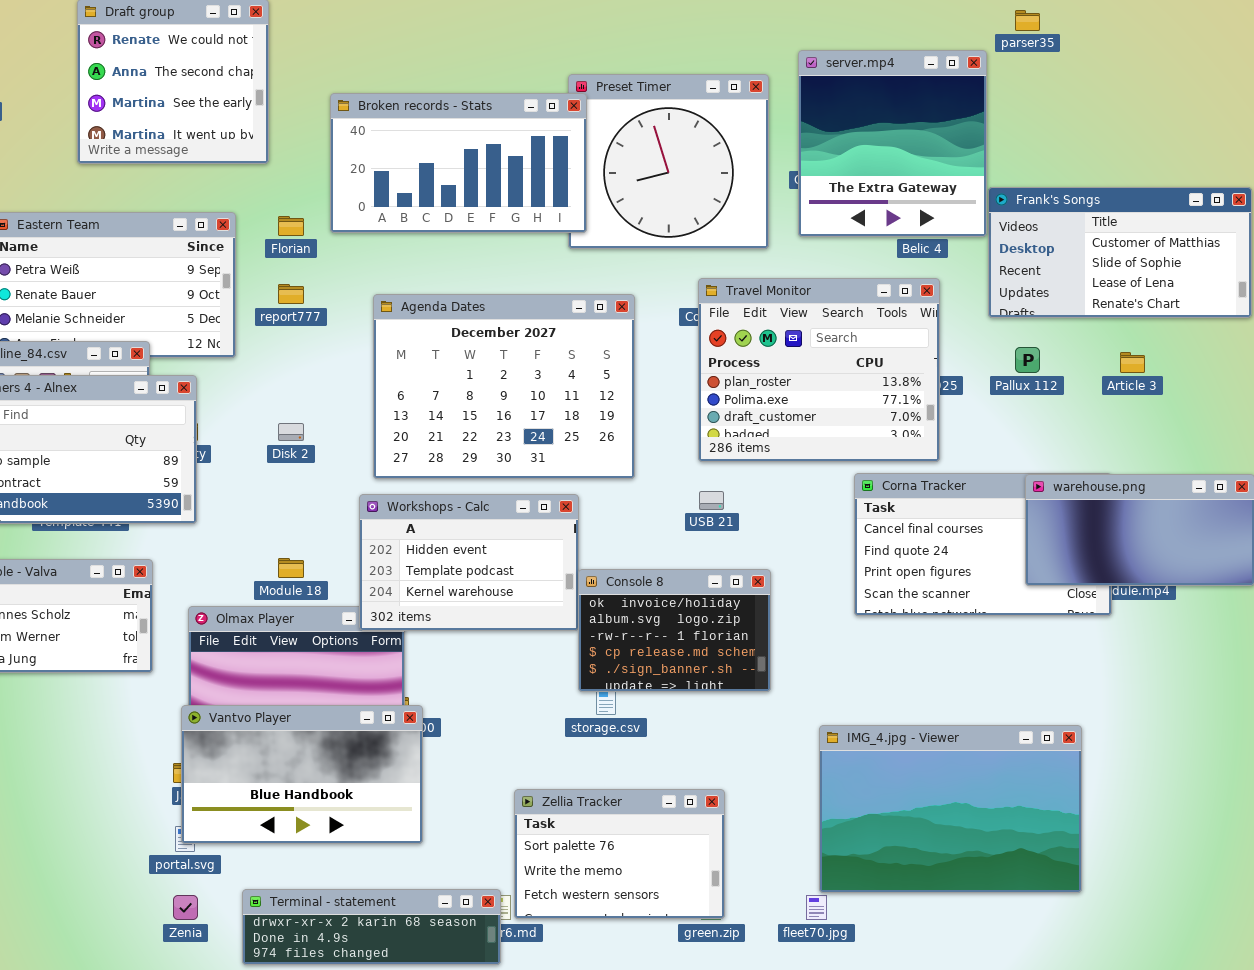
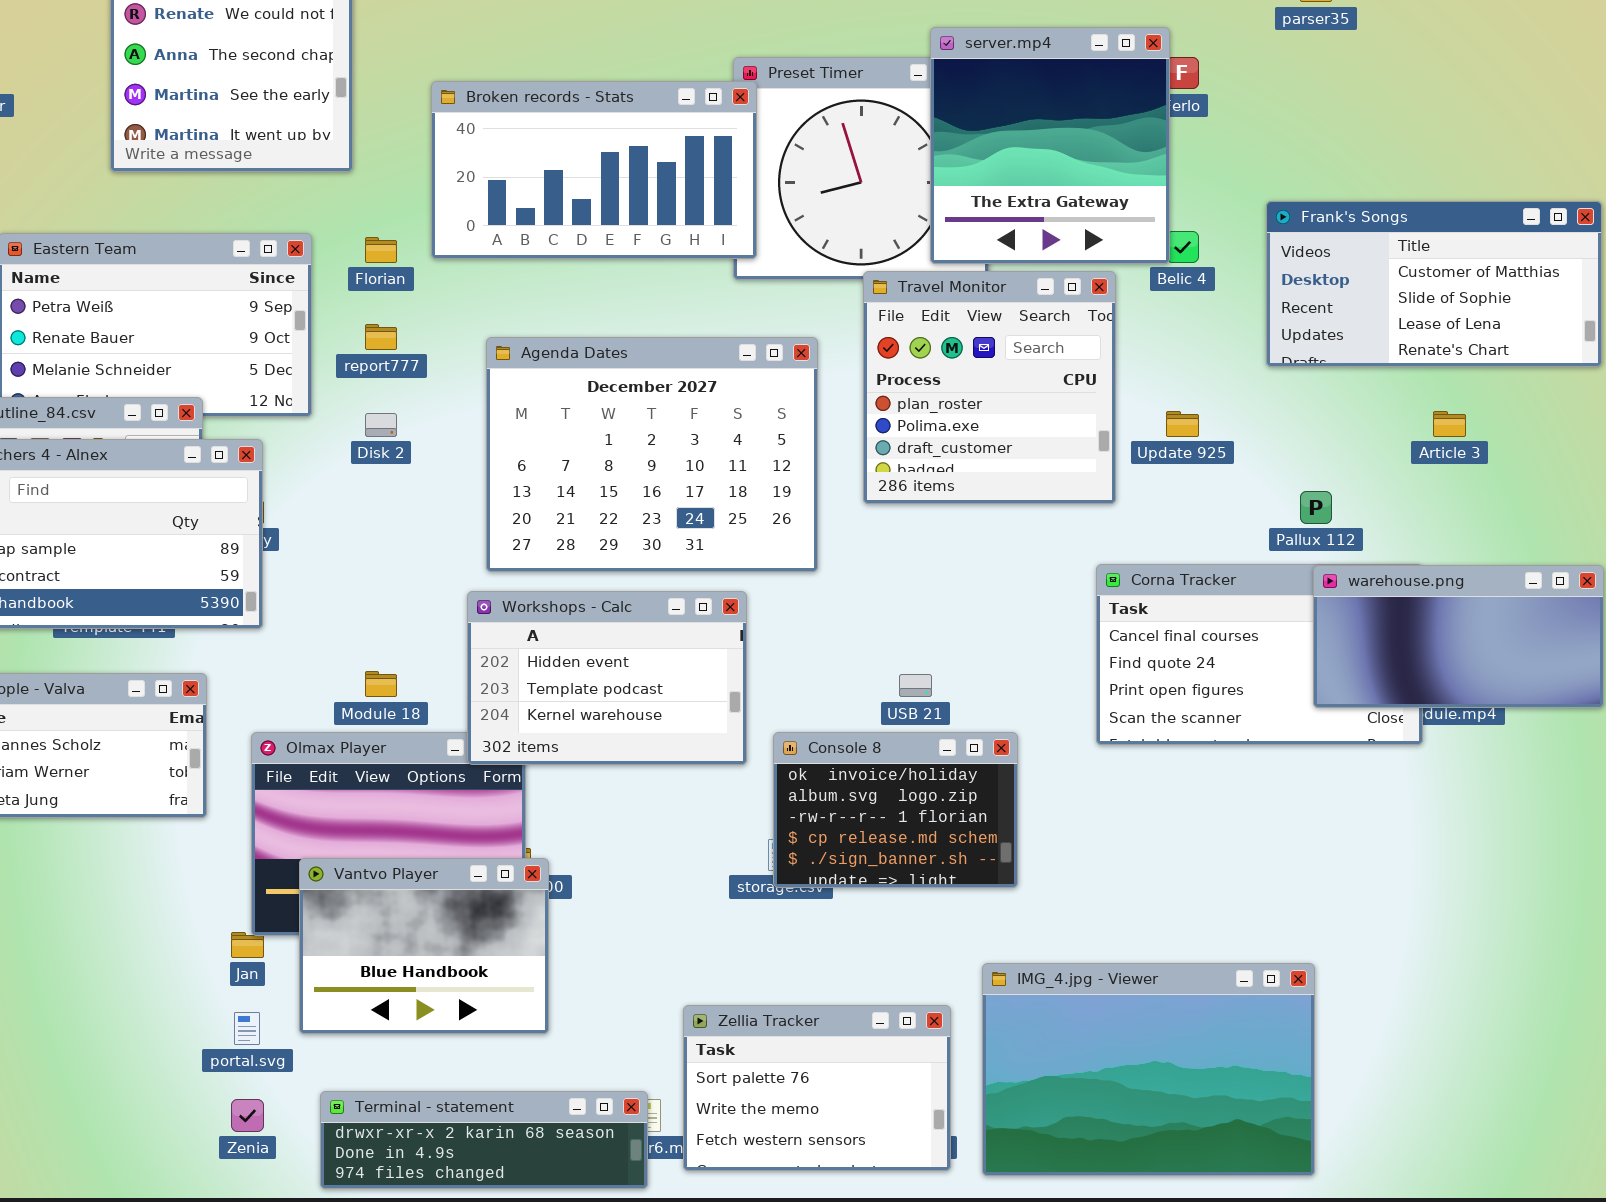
server.mp4: [798,50,987,237] -> [930,27,1170,264], moved
Travel Monitor: [698,278,940,462] -> [863,271,1116,504], moved, resized
Pallux 112: [1015,347,1040,373] -> [1300,491,1332,524], moved
Disk 2: [278,423,304,441] -> [365,413,397,437], moved
USB 21: [699,491,724,510] -> [899,674,932,697], moved
Console 8: [578,569,771,692] -> [773,732,1018,888], moved
Vantvo Player: [181,705,423,844] -> [299,858,549,1034], resized
IMG_4.jpg - Viewer: [819,725,1082,893] -> [982,963,1315,1176], moved
Zellia Tracker: [514,789,725,919] -> [683,1005,951,1171], moved

